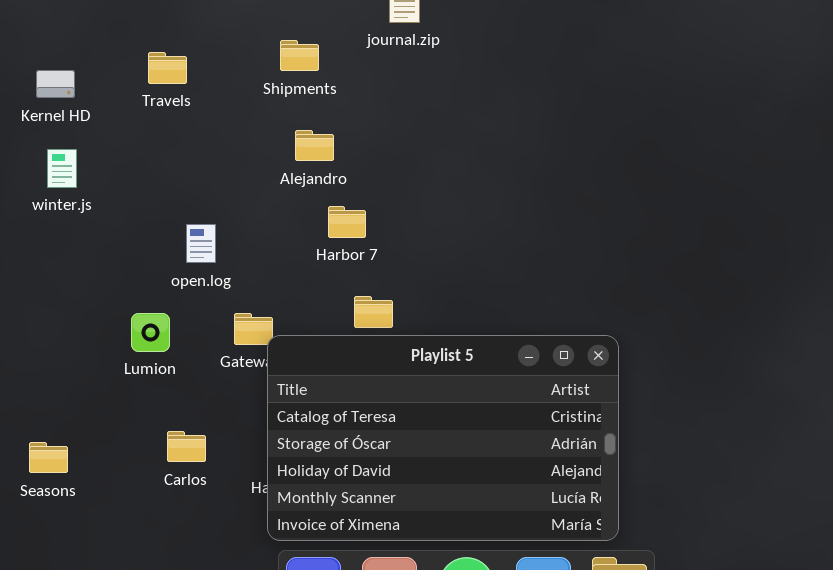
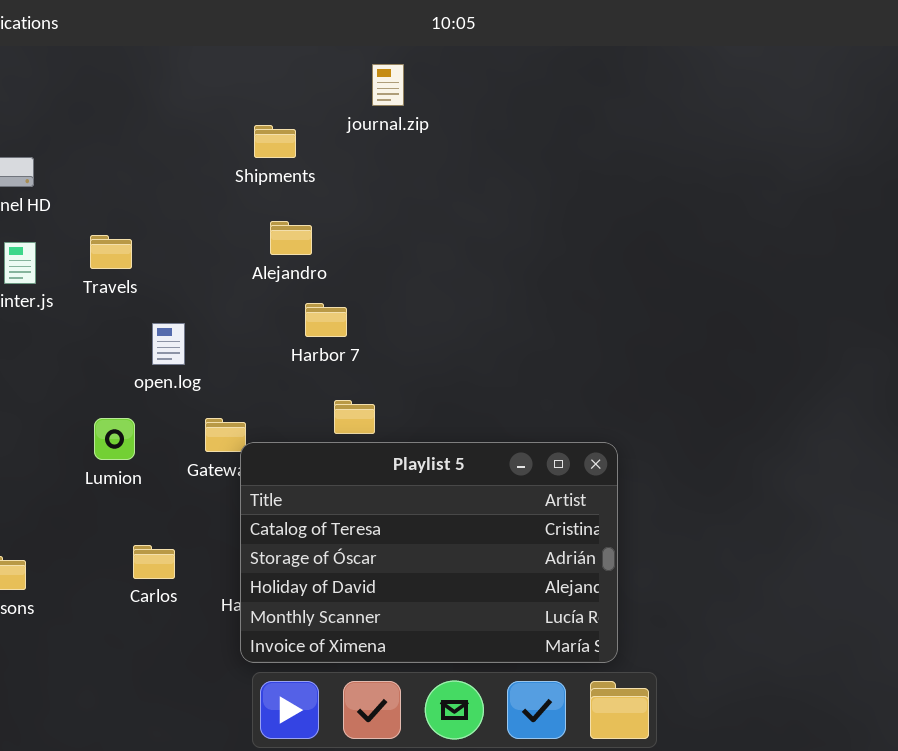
Travels: [148,52,187,84] -> [90,235,132,269], moved

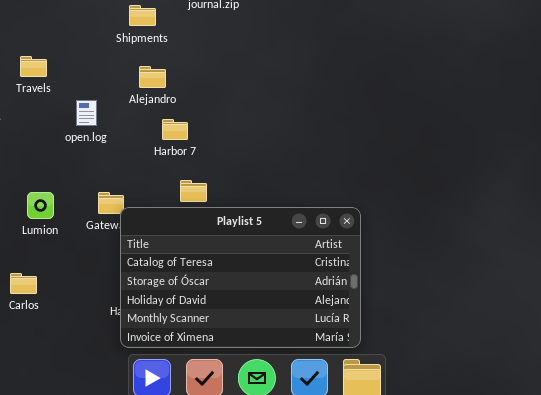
Travels: [90,235,132,269] -> [20,56,47,77], moved
open.log: [152,323,185,365] -> [76,100,97,126], moved
Carlos: [133,545,175,579] -> [10,273,37,294], moved

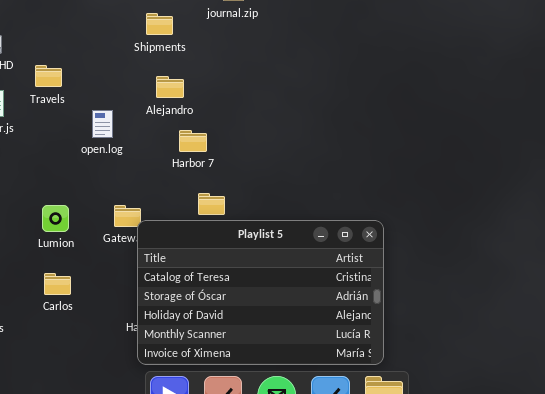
Carlos: [10,273,37,294] -> [44,273,71,295], moved

